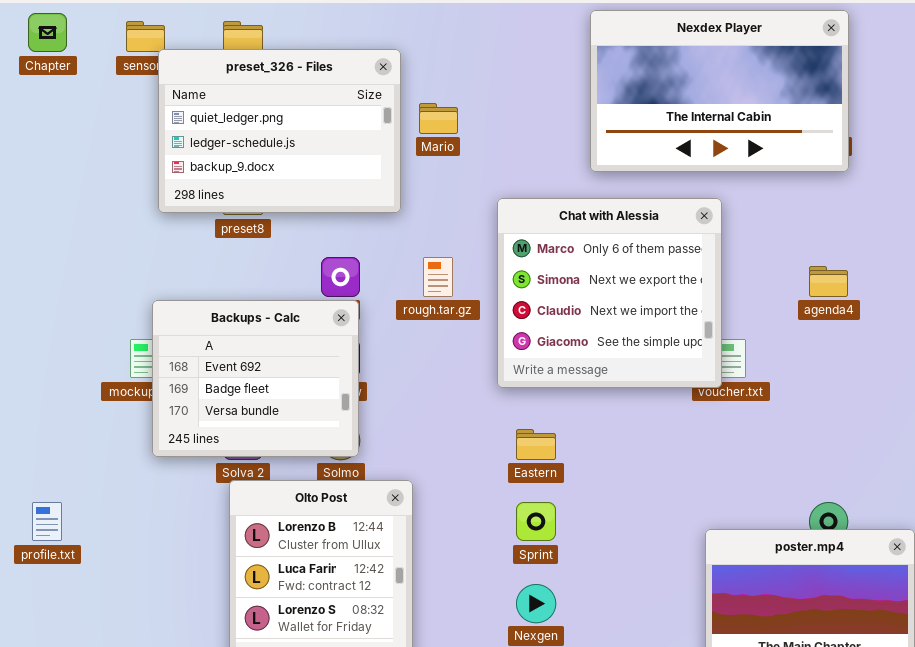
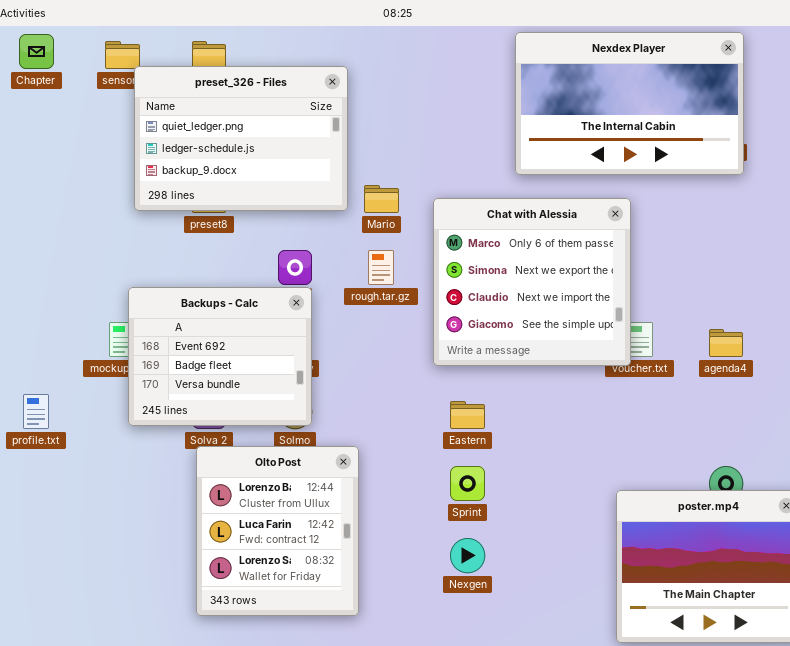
Mario: [419,103,458,134] -> [364,185,399,213], moved
agenda4: [809,266,848,297] -> [709,329,743,357], moved
profile.txt: [32,502,62,541] -> [23,394,49,429], moved

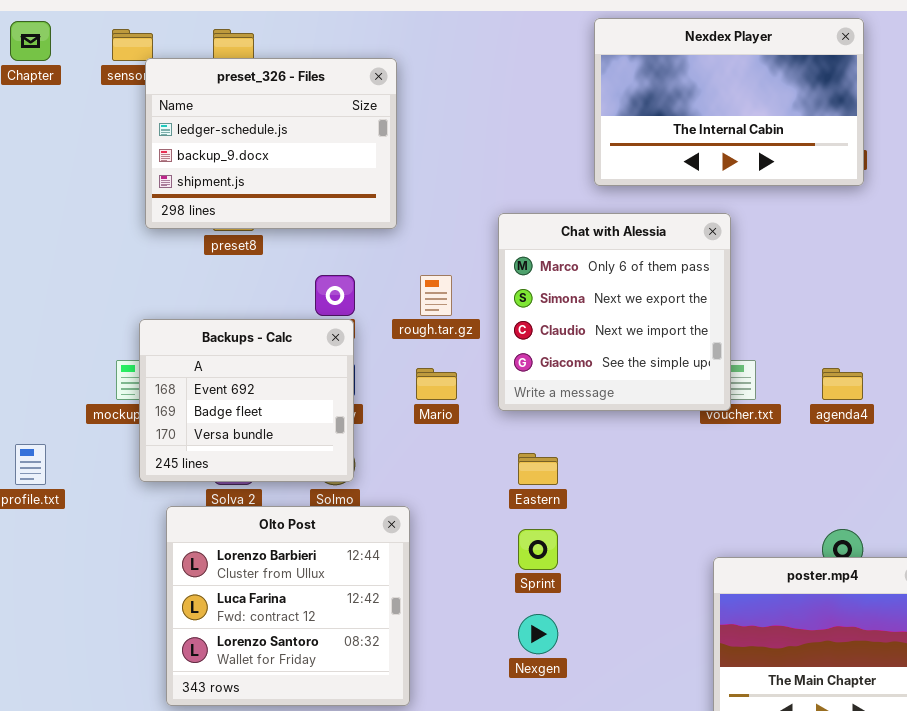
preset_326 - Files: [134,66,348,211] -> [145,58,397,229], scrolled down 1 row
Mario: [364,185,399,213] -> [416,368,457,400], moved
Olto Post: [196,446,359,616] -> [166,506,410,706], resized

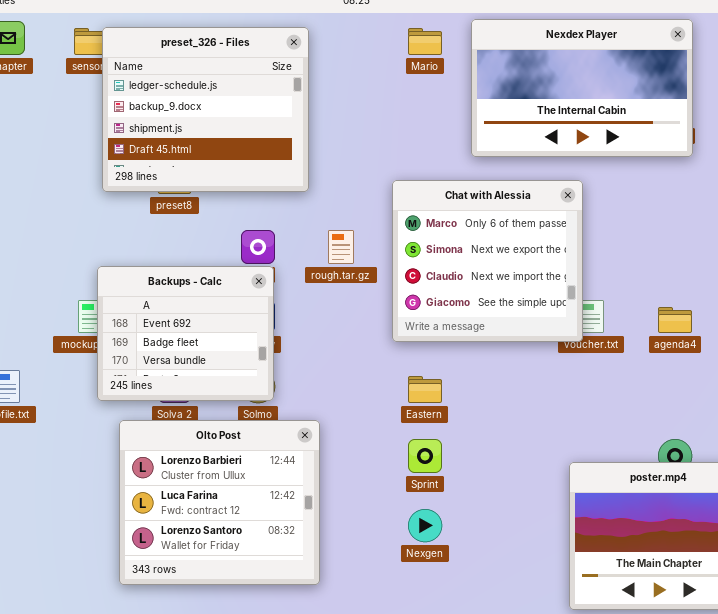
preset_326 - Files: [145,58,397,229] -> [102,27,309,192], resized
Mario: [416,368,457,400] -> [408,28,442,55], moved

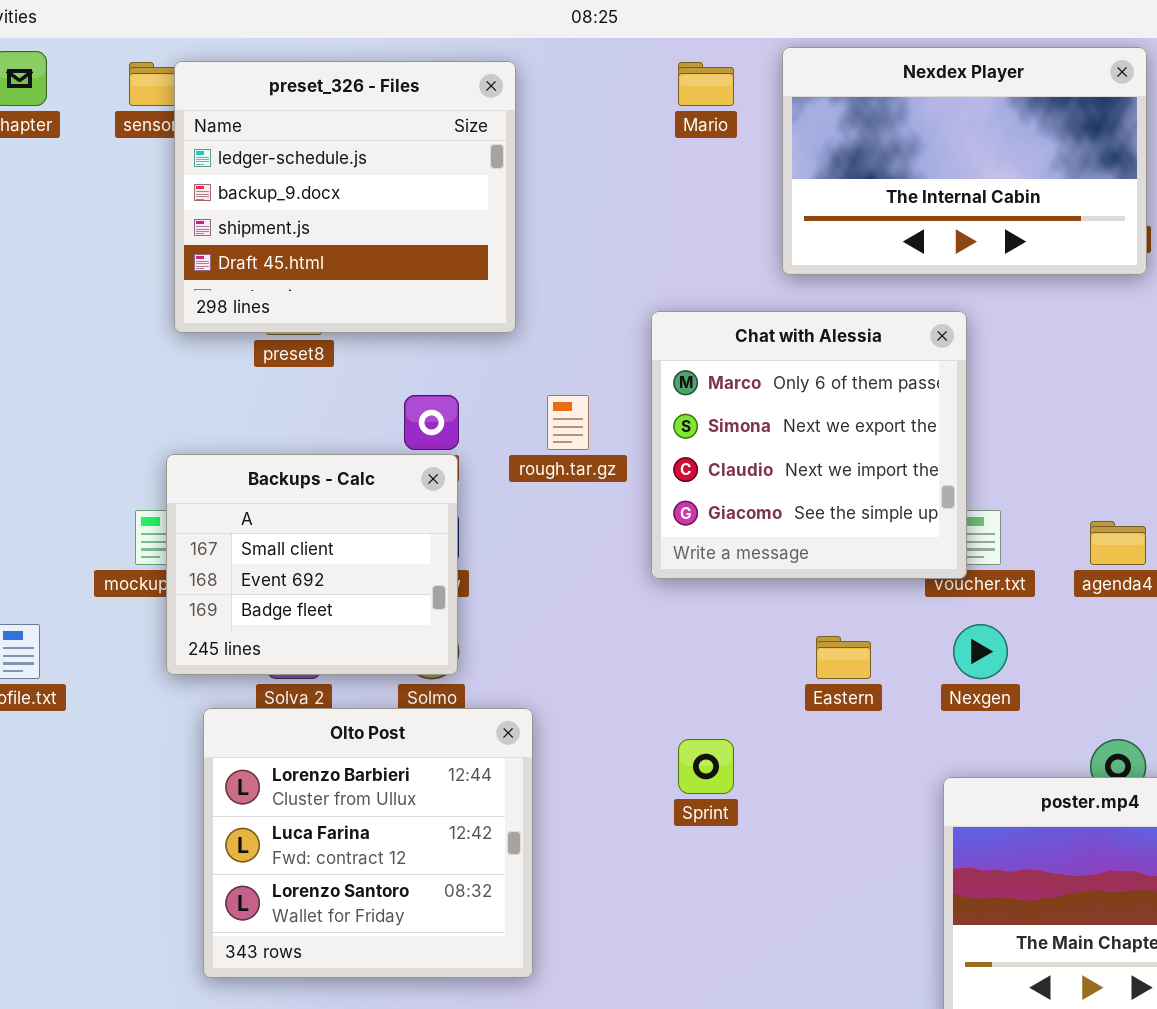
Backups - Calc: [97,266,274,401] -> [166,454,458,675], scrolled up 1 row
Eastern: [408,376,442,403] -> [816,636,871,679], moved
Nexgen: [408,509,442,542] -> [953,624,1008,679], moved

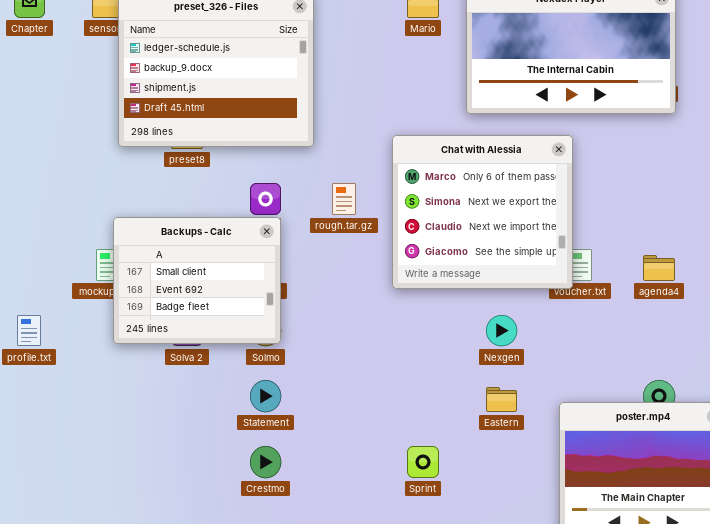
Nexgen: [953,624,1008,679] -> [486,315,517,346], moved
Eastern: [816,636,871,679] -> [486,387,517,412], moved
Olto Post: [203,708,533,978] -> none, closed
Sprint: [678,739,734,794] -> [407,446,439,478], moved

